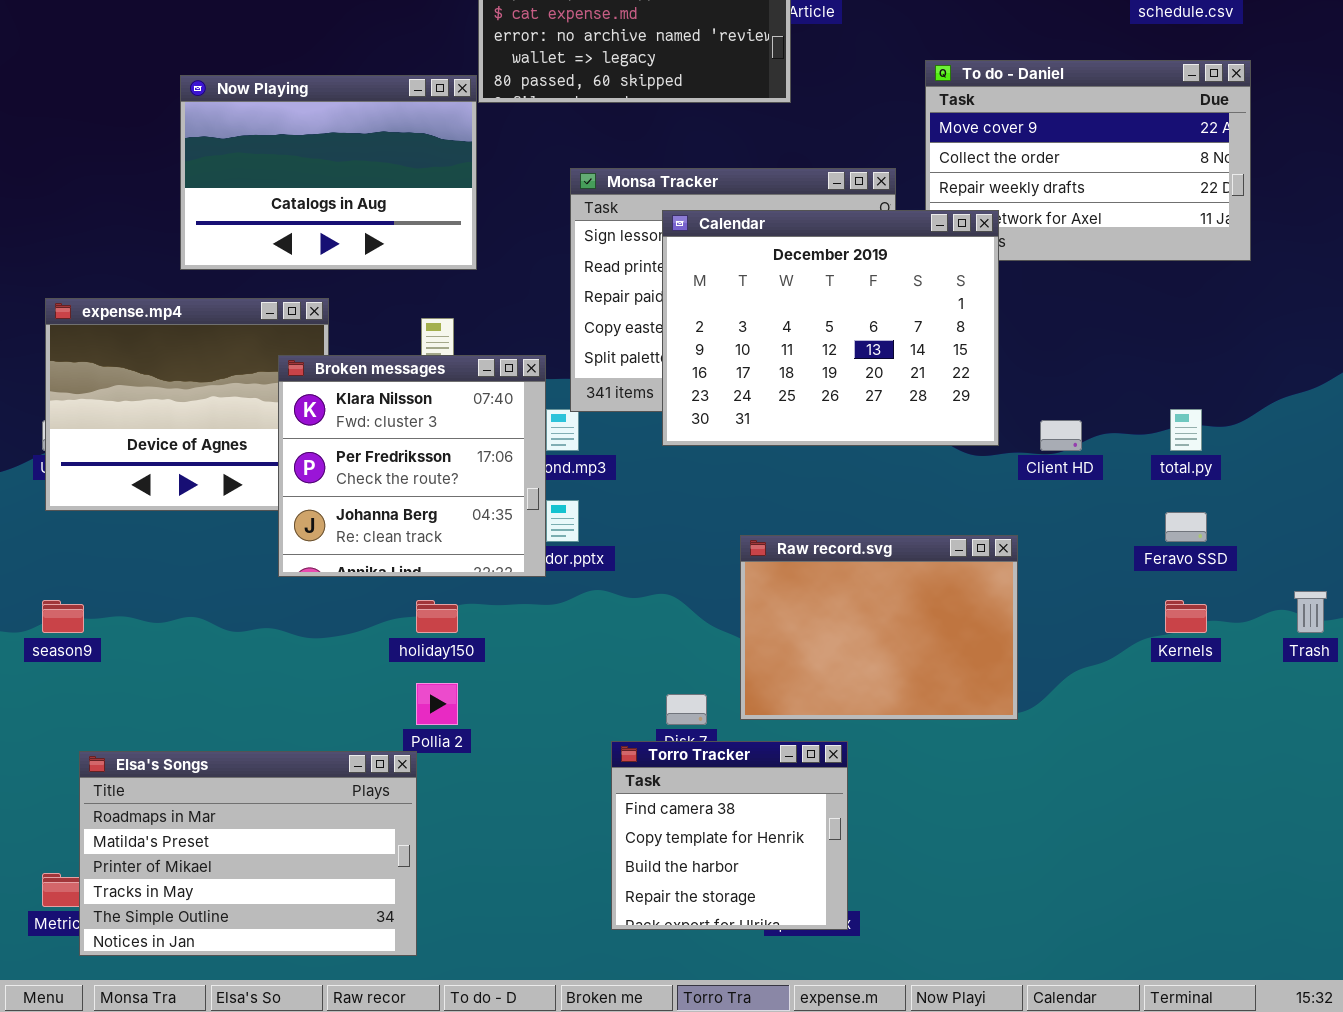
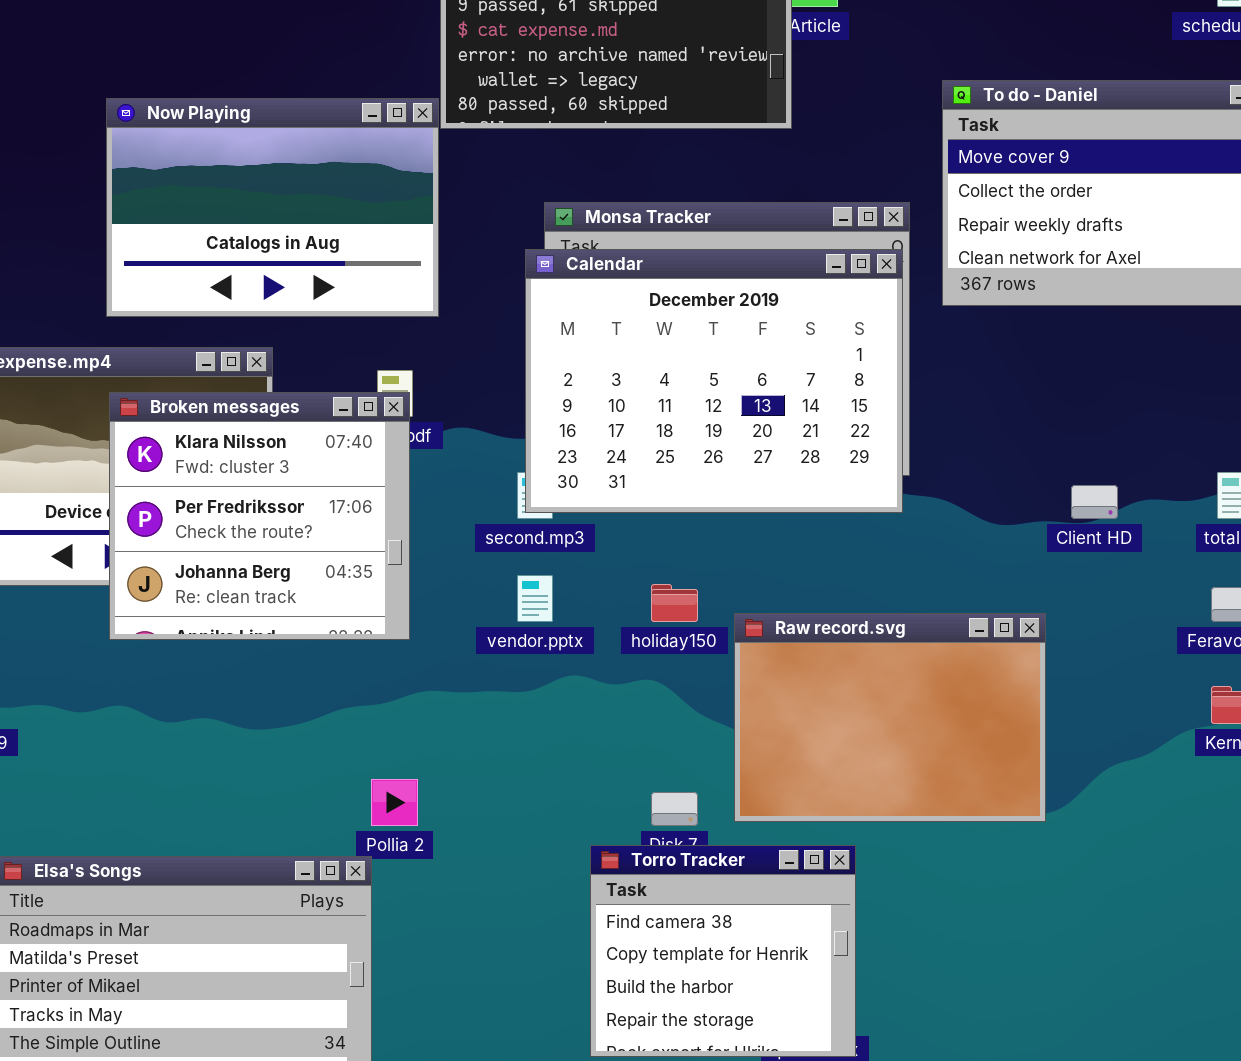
Calendar: [662,210,999,446] -> [525,249,903,513], moved
Broken messages: [278,355,546,577] -> [109,392,410,640], moved
holiday150: [416,600,458,633] -> [651,584,698,622], moved

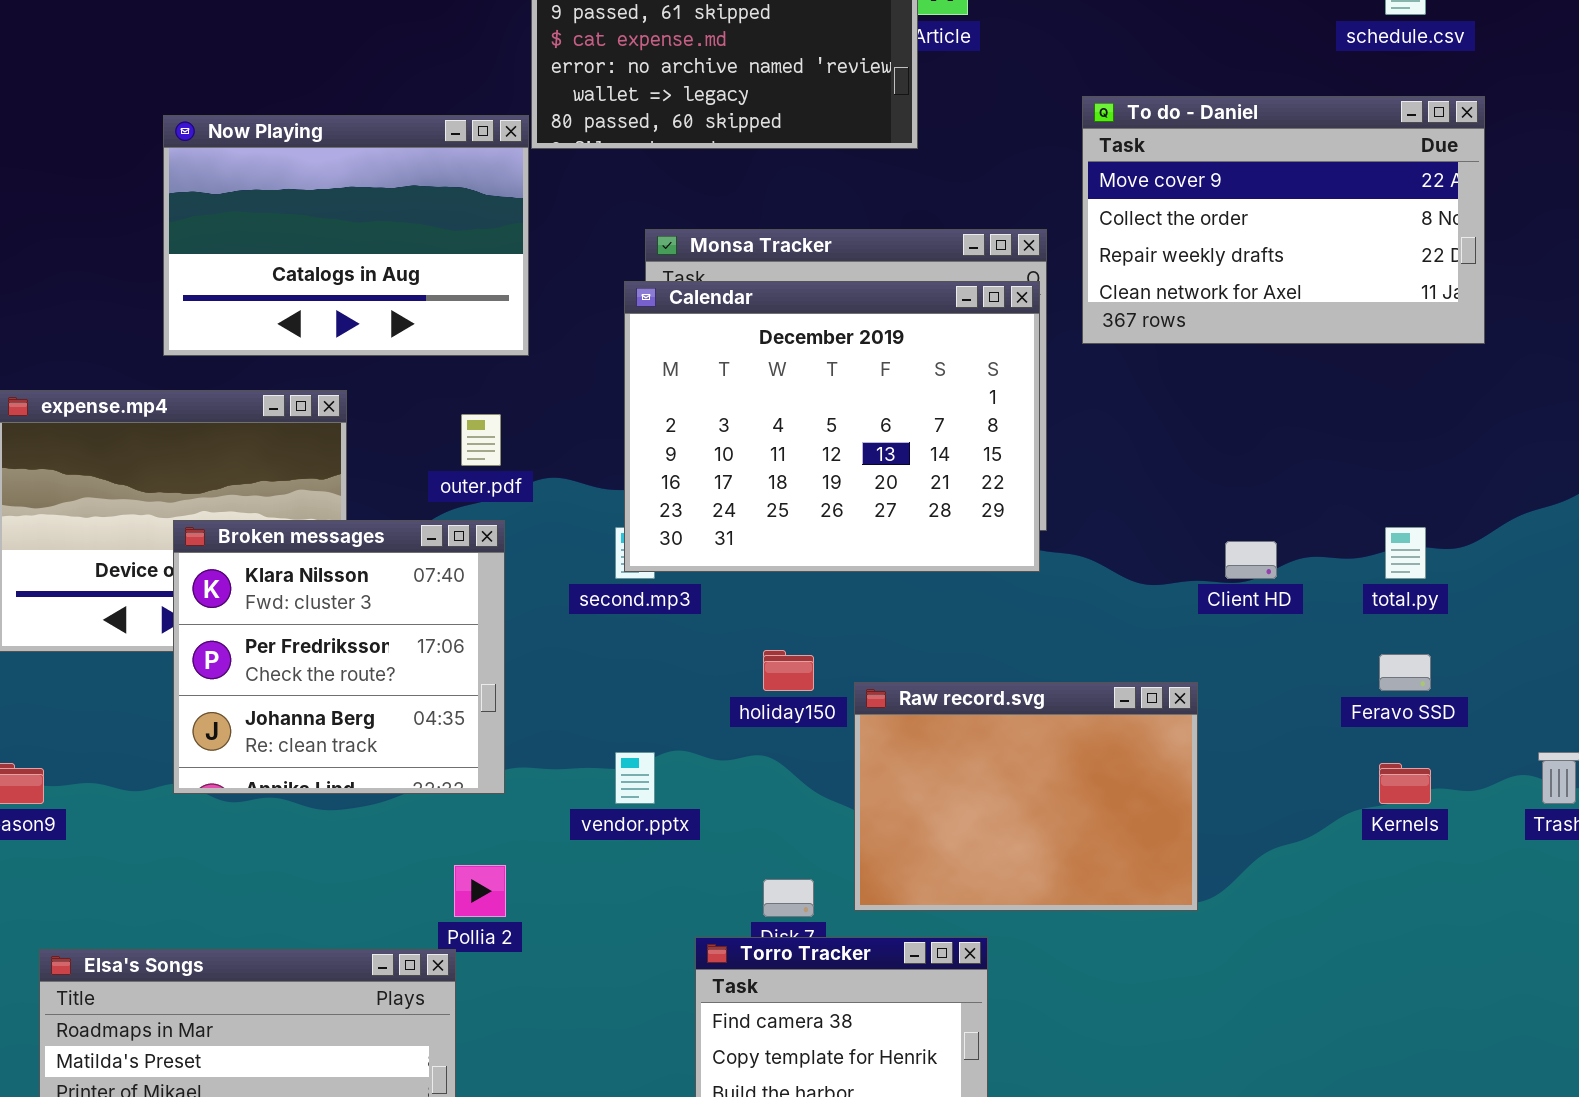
Broken messages: [109,392,410,640] -> [173,520,505,794], moved
vendor.pptx: [517,575,553,622] -> [615,752,655,804], moved

